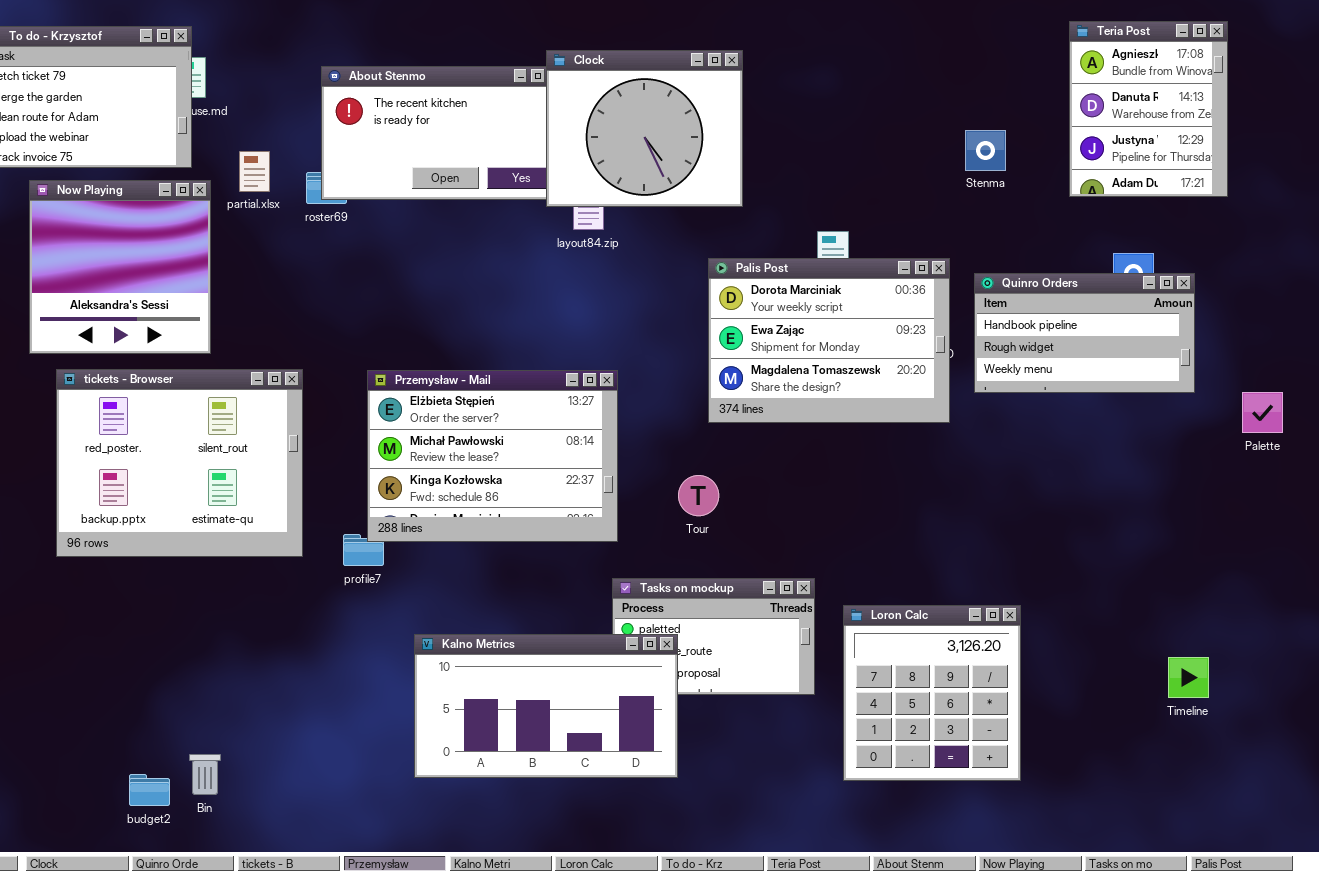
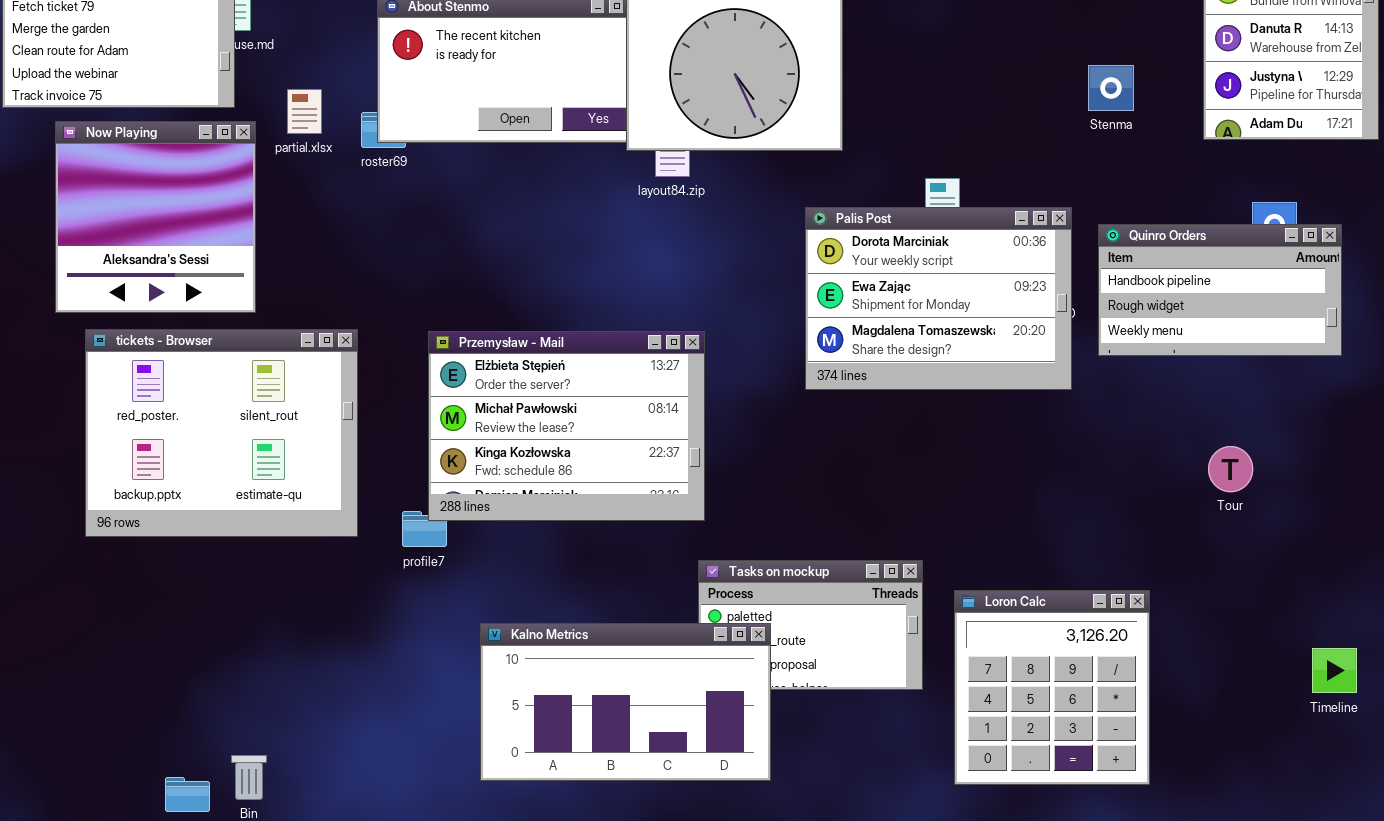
Tour: [678,475,719,516] -> [1208,446,1253,492], moved

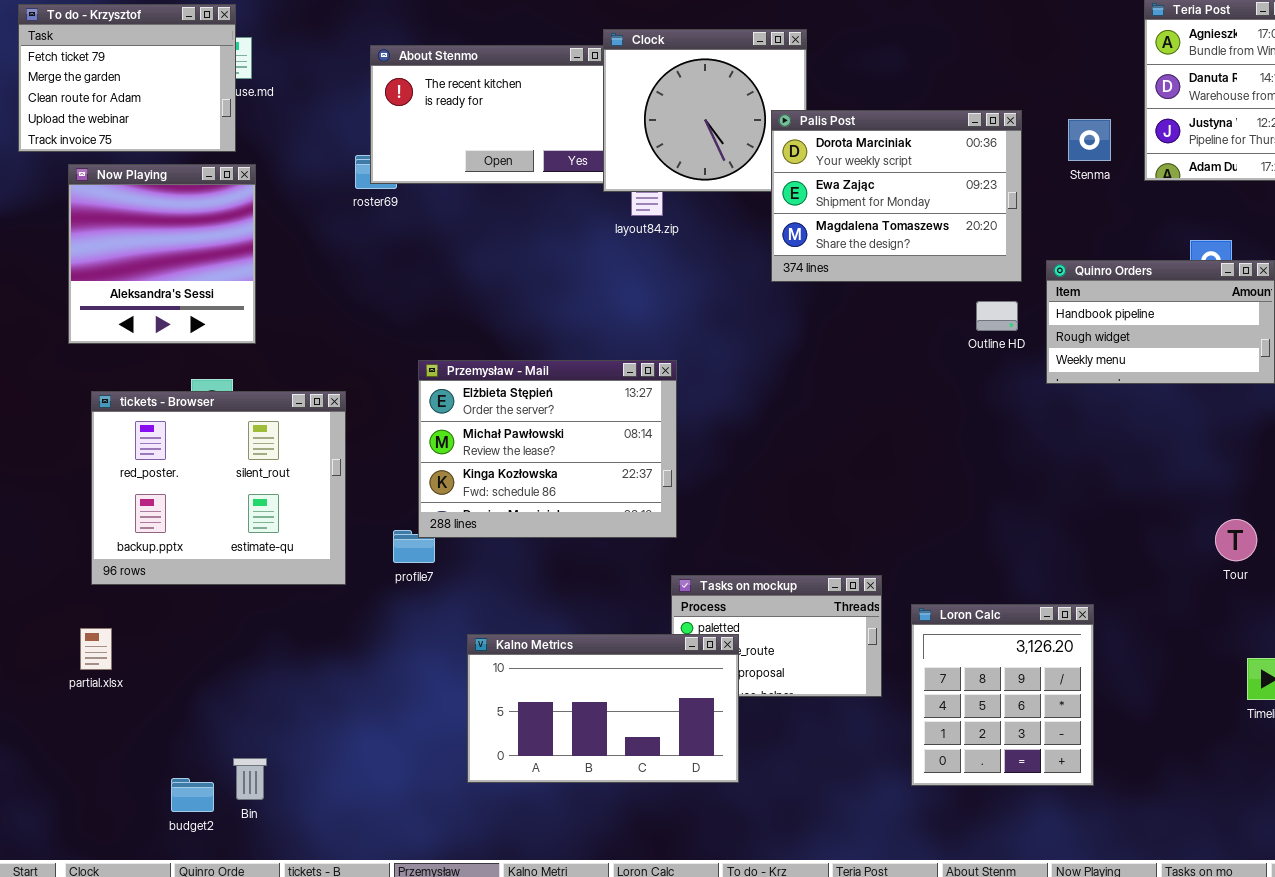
Stenma: [1088,65,1134,111] -> [1068,119,1111,161], moved
partial.xlsx: [287,89,322,134] -> [80,628,112,670], moved
Palis Post: [805,207,1072,390] -> [771,110,1022,282], moved
tickets - Browser: [85,329,358,537] -> [91,391,346,585], moved
Tour: [1208,446,1253,492] -> [1215,519,1257,561], moved

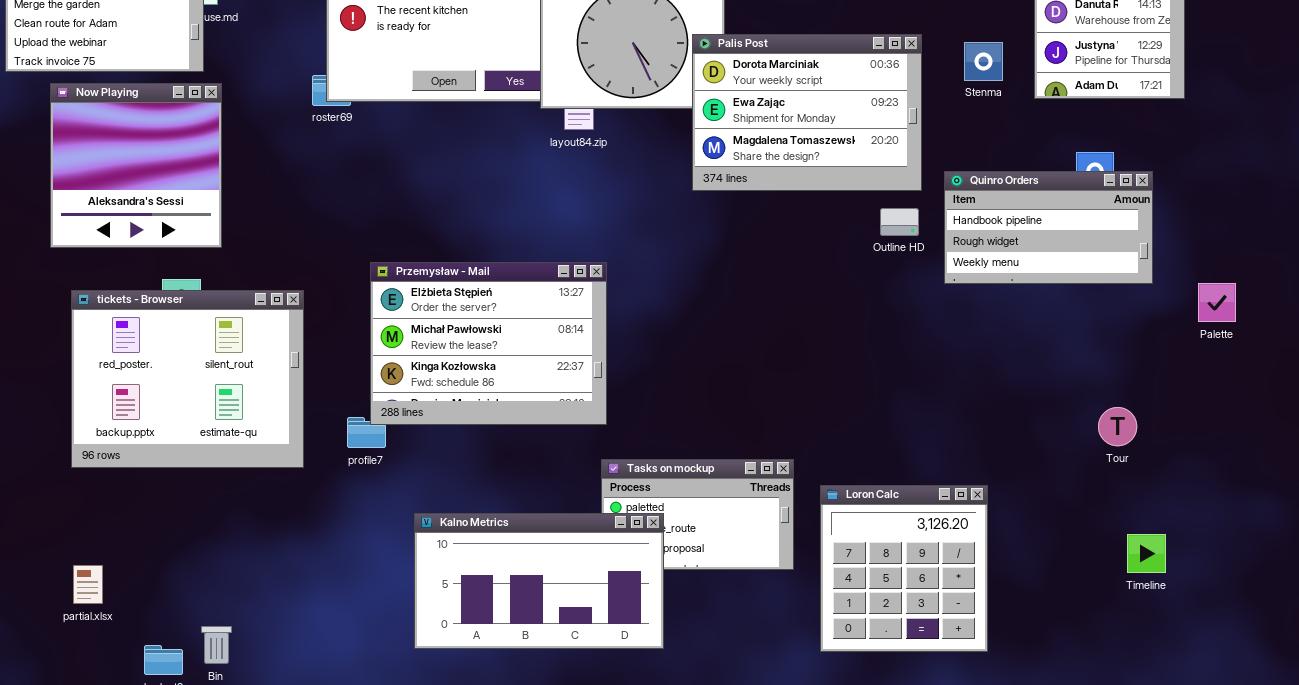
partial.xlsx: [80,628,112,670] -> [73,565,103,604], moved

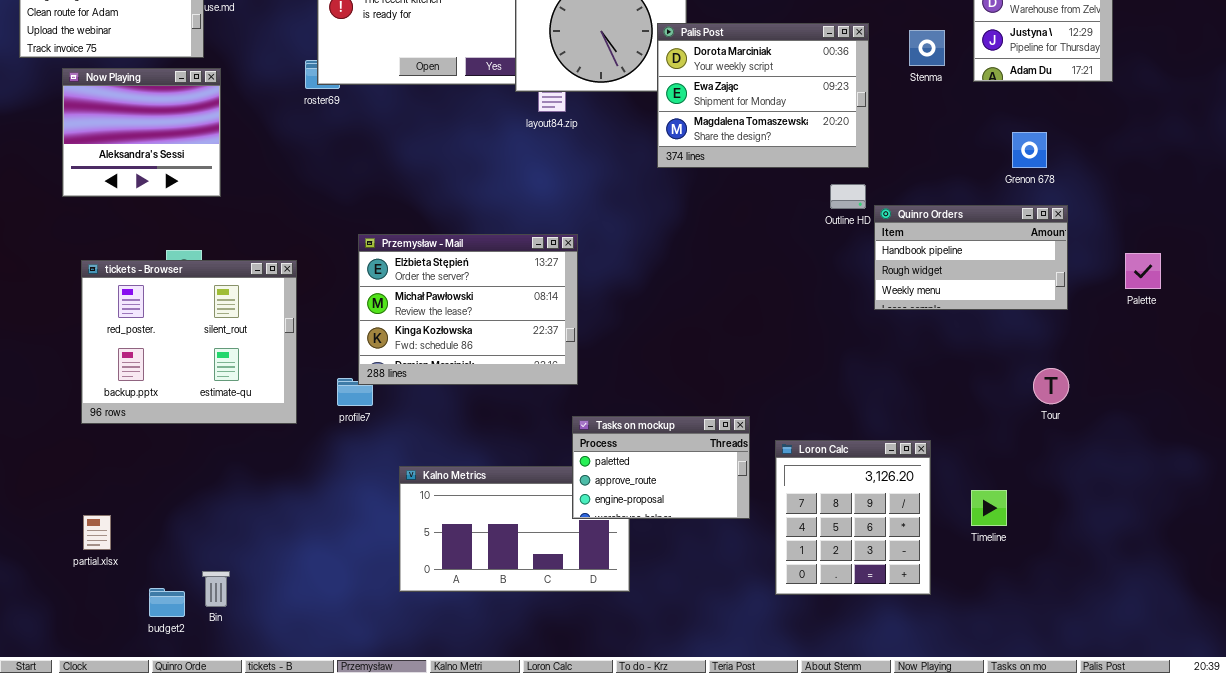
Now Playing: [50,83,222,248] -> [62,68,221,197], resized
Quinro Orders: [944,171,1153,284] -> [874,205,1068,310], moved
Tasks on mockup: [601,459,794,570] -> [572,416,750,519], raised
Timeline: [1127,534,1166,573] -> [971,490,1007,526], moved

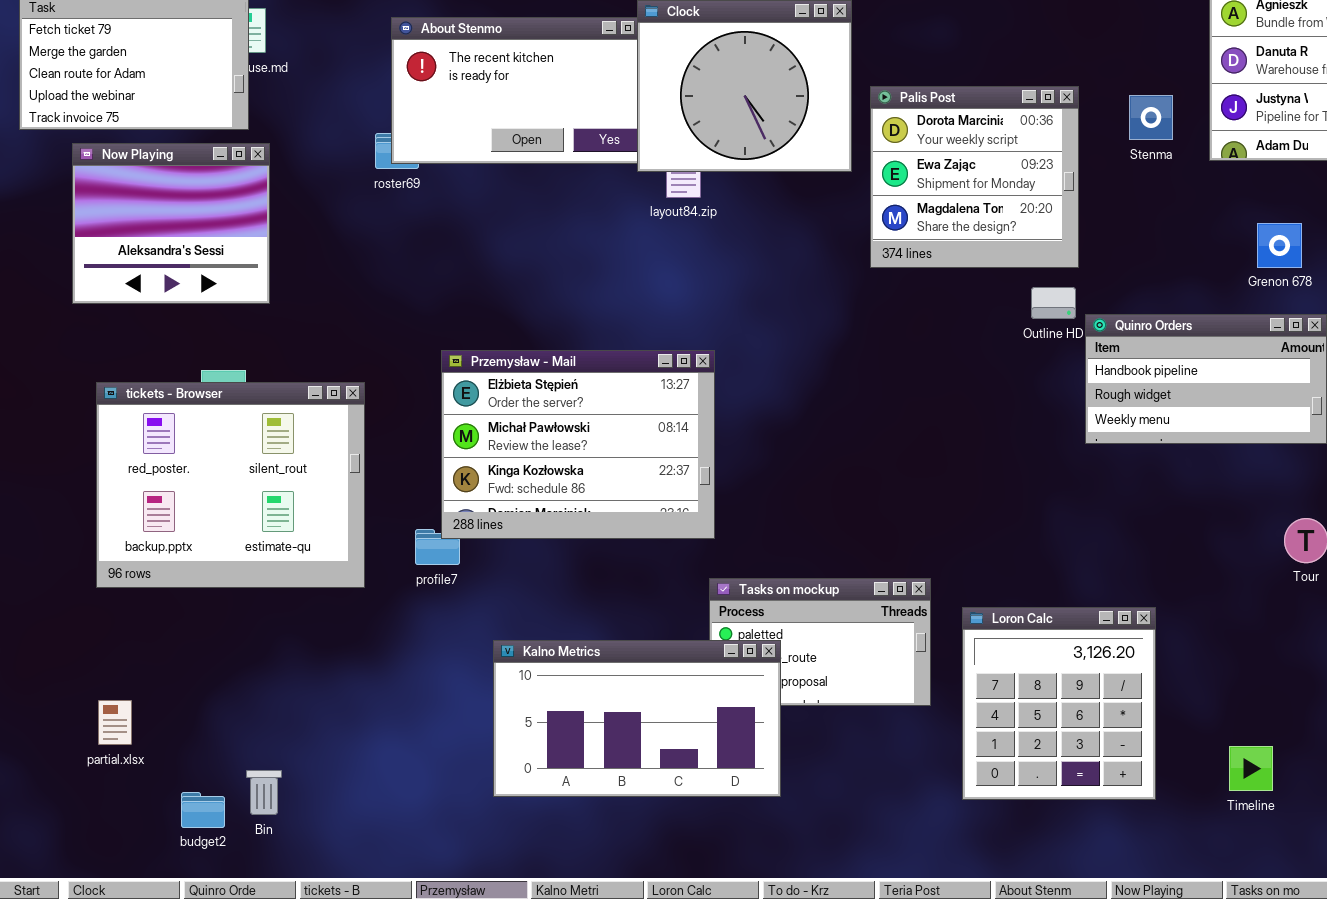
Palis Post: [657,23,869,168] -> [870,86,1079,268], resized
Kalno Metrics: [399,466,630,592] -> [493,640,781,797], raised
Timeline: [971,490,1007,526] -> [1229,746,1273,791], moved

